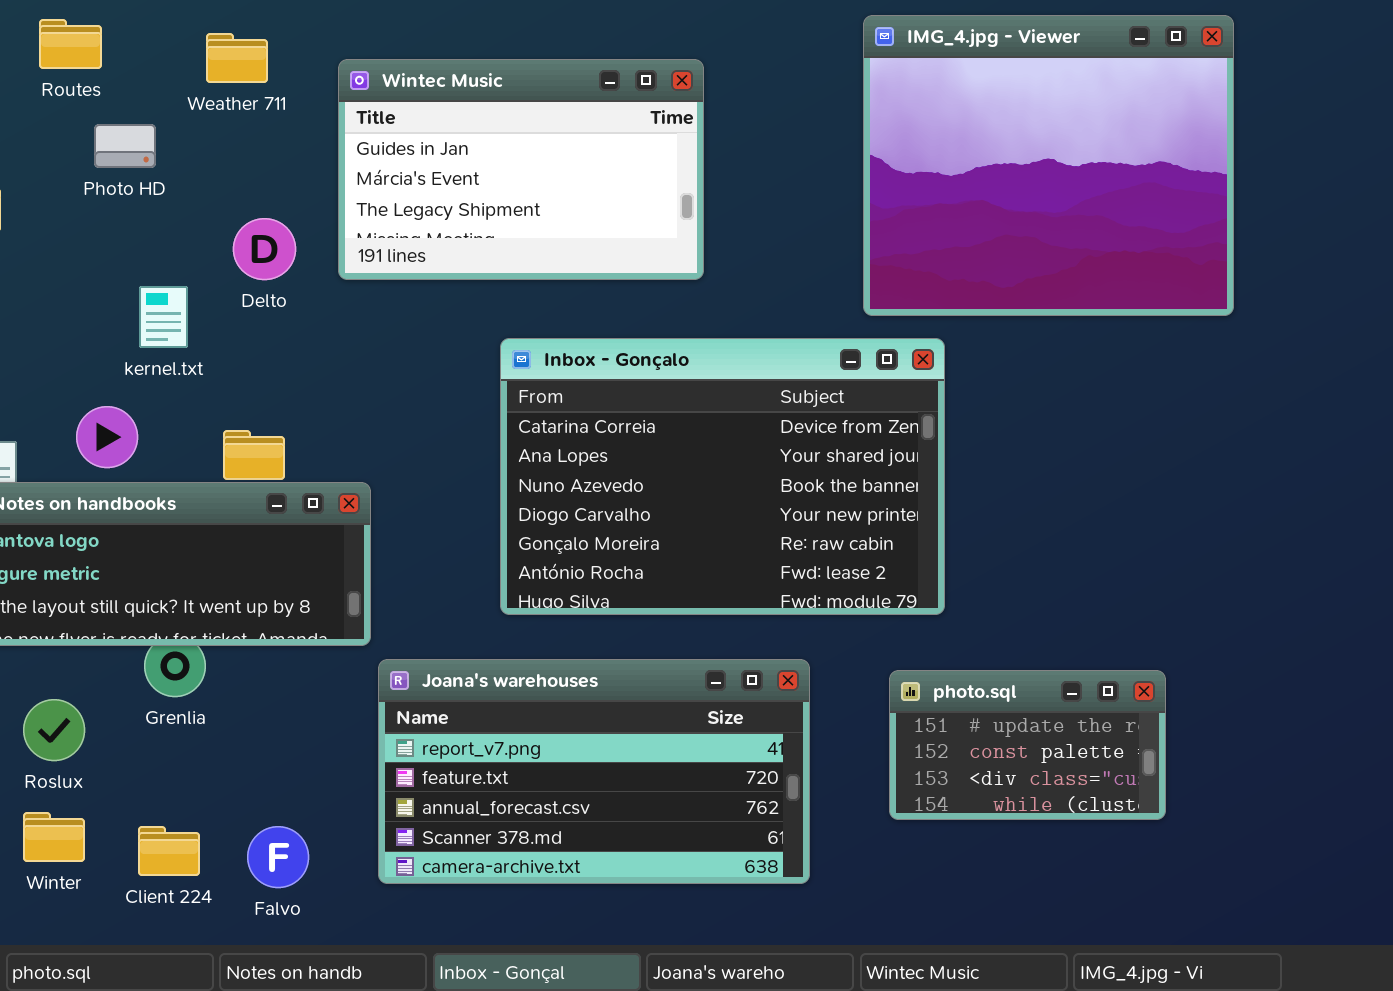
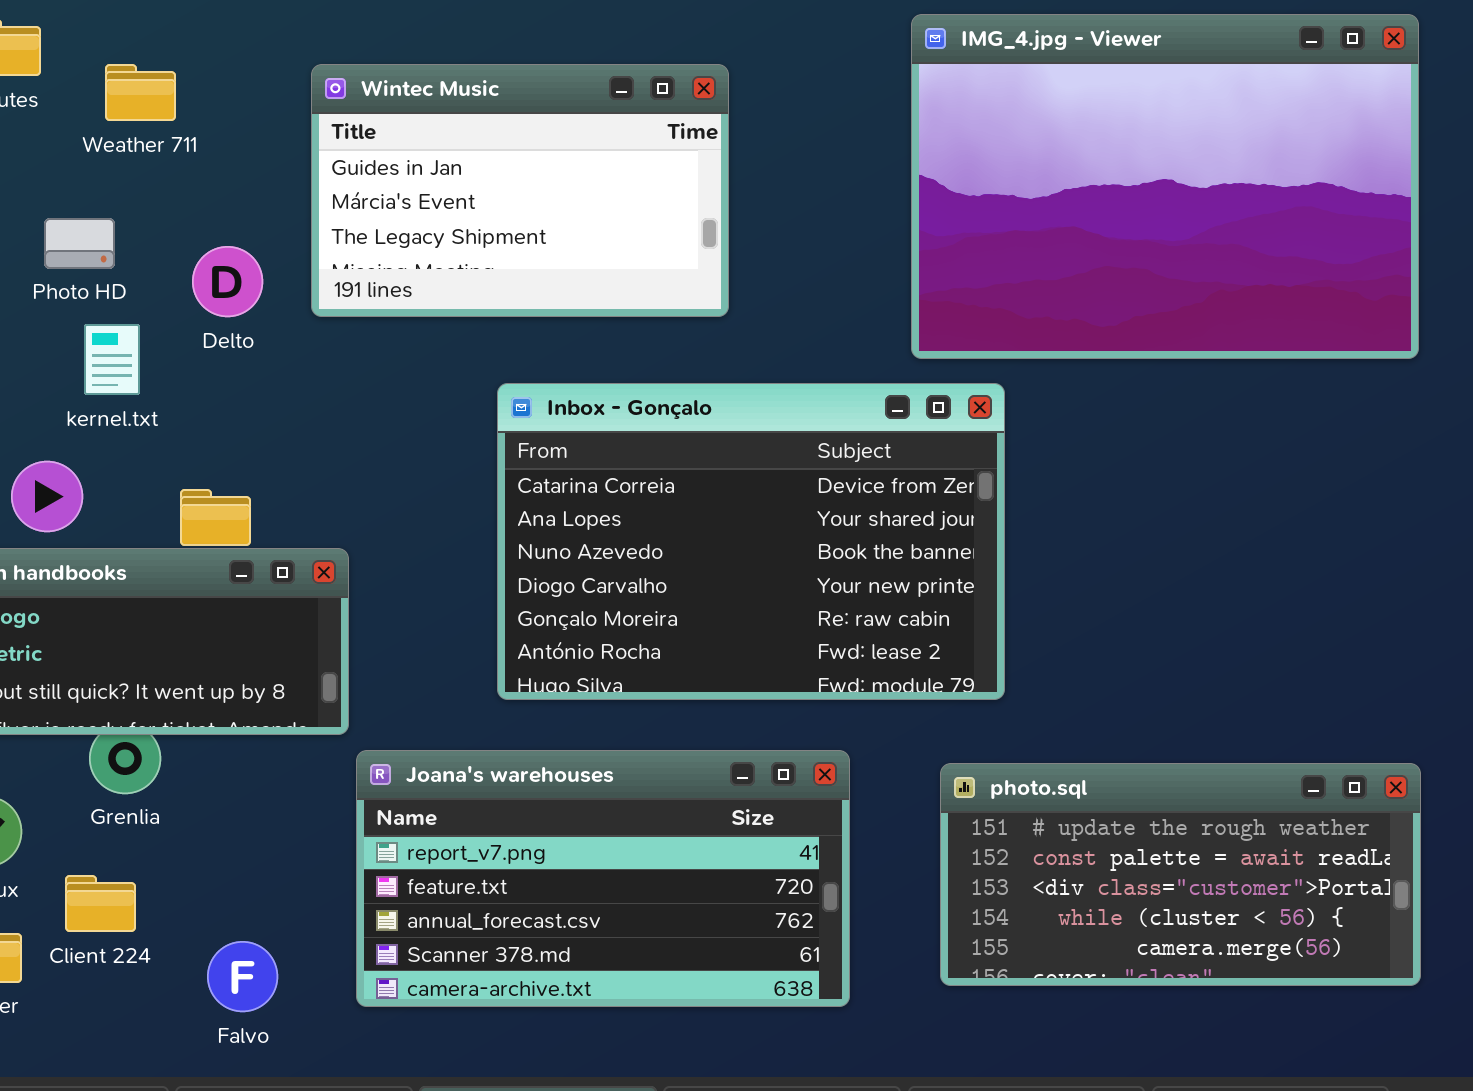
IMG_4.jpg - Viewer: [863,15,1234,316] -> [911,14,1419,359], resized
Weather 711: [206,33,268,83] -> [105,64,176,121], moved
Photo HD: [94,124,156,168] -> [44,218,115,269], moved
photo.sql: [889,670,1166,820] -> [940,763,1421,986], resized
Client 224: [138,826,200,876] -> [65,875,136,932], moved

